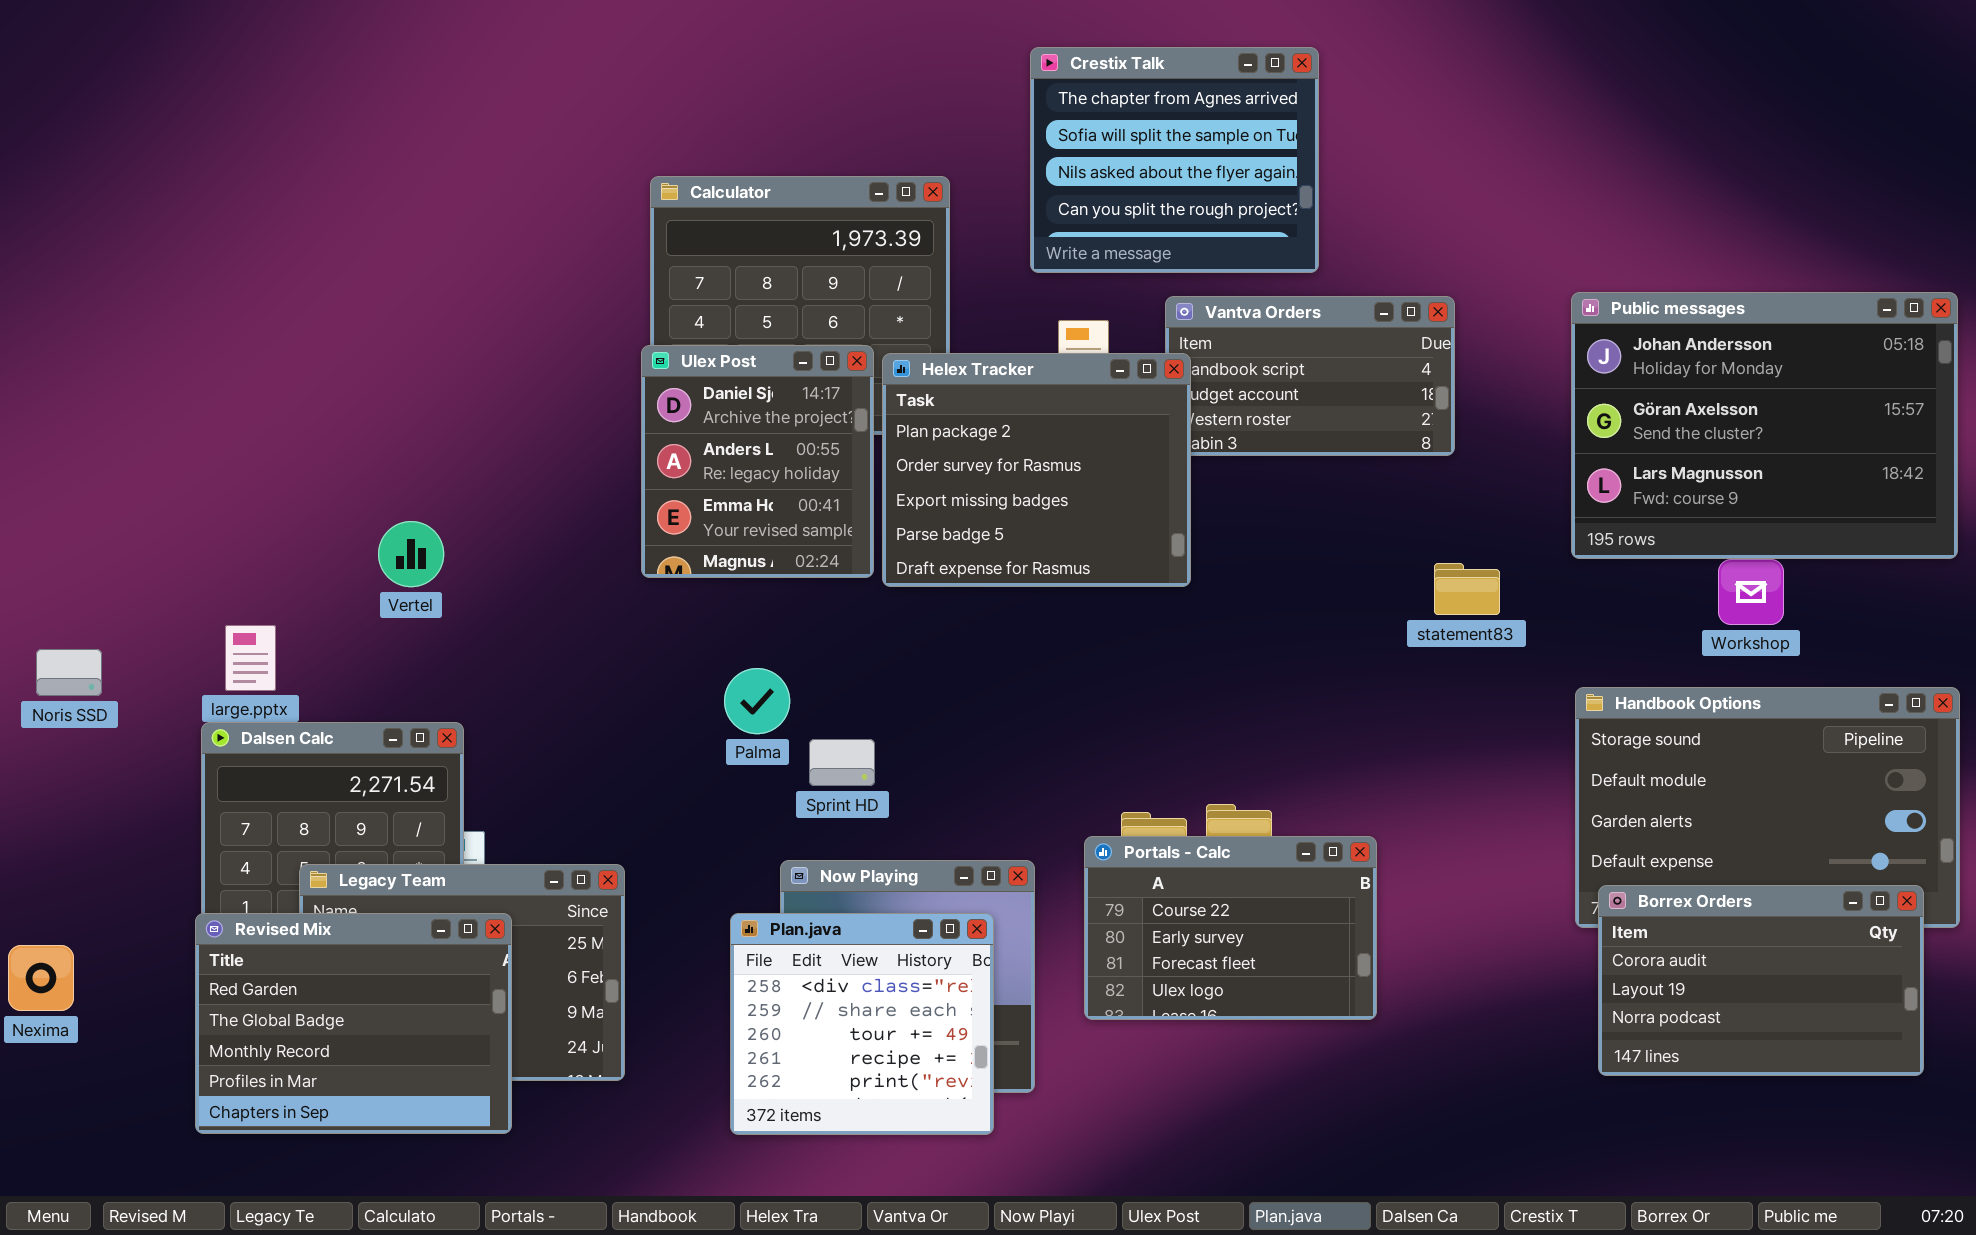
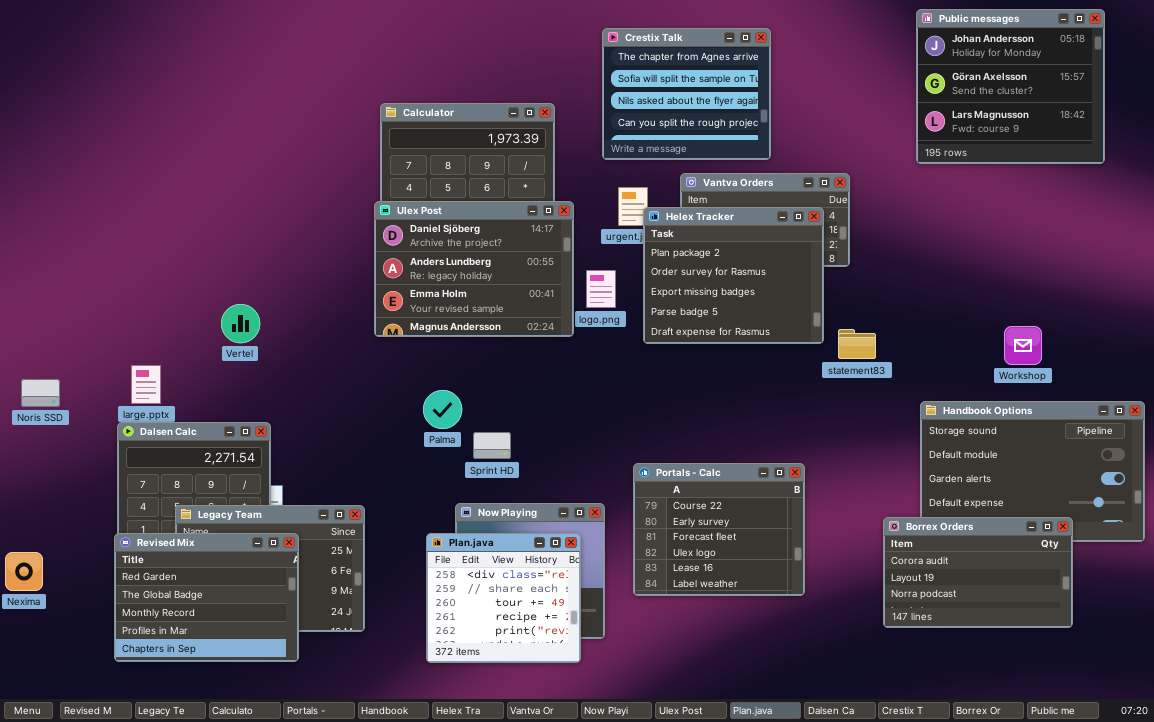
Public messages: [1571,292,1958,559] -> [916,9,1105,164], moved, resized
Ulex Post: [641,345,874,578] -> [374,201,574,337], resized
Helex Tracker: [882,353,1191,587] -> [643,207,824,344], moved
Portals - Calc: [1084,836,1377,1020] -> [633,463,805,596], resized
Borrex Orders: [1598,885,1924,1076] -> [883,517,1073,628], moved

